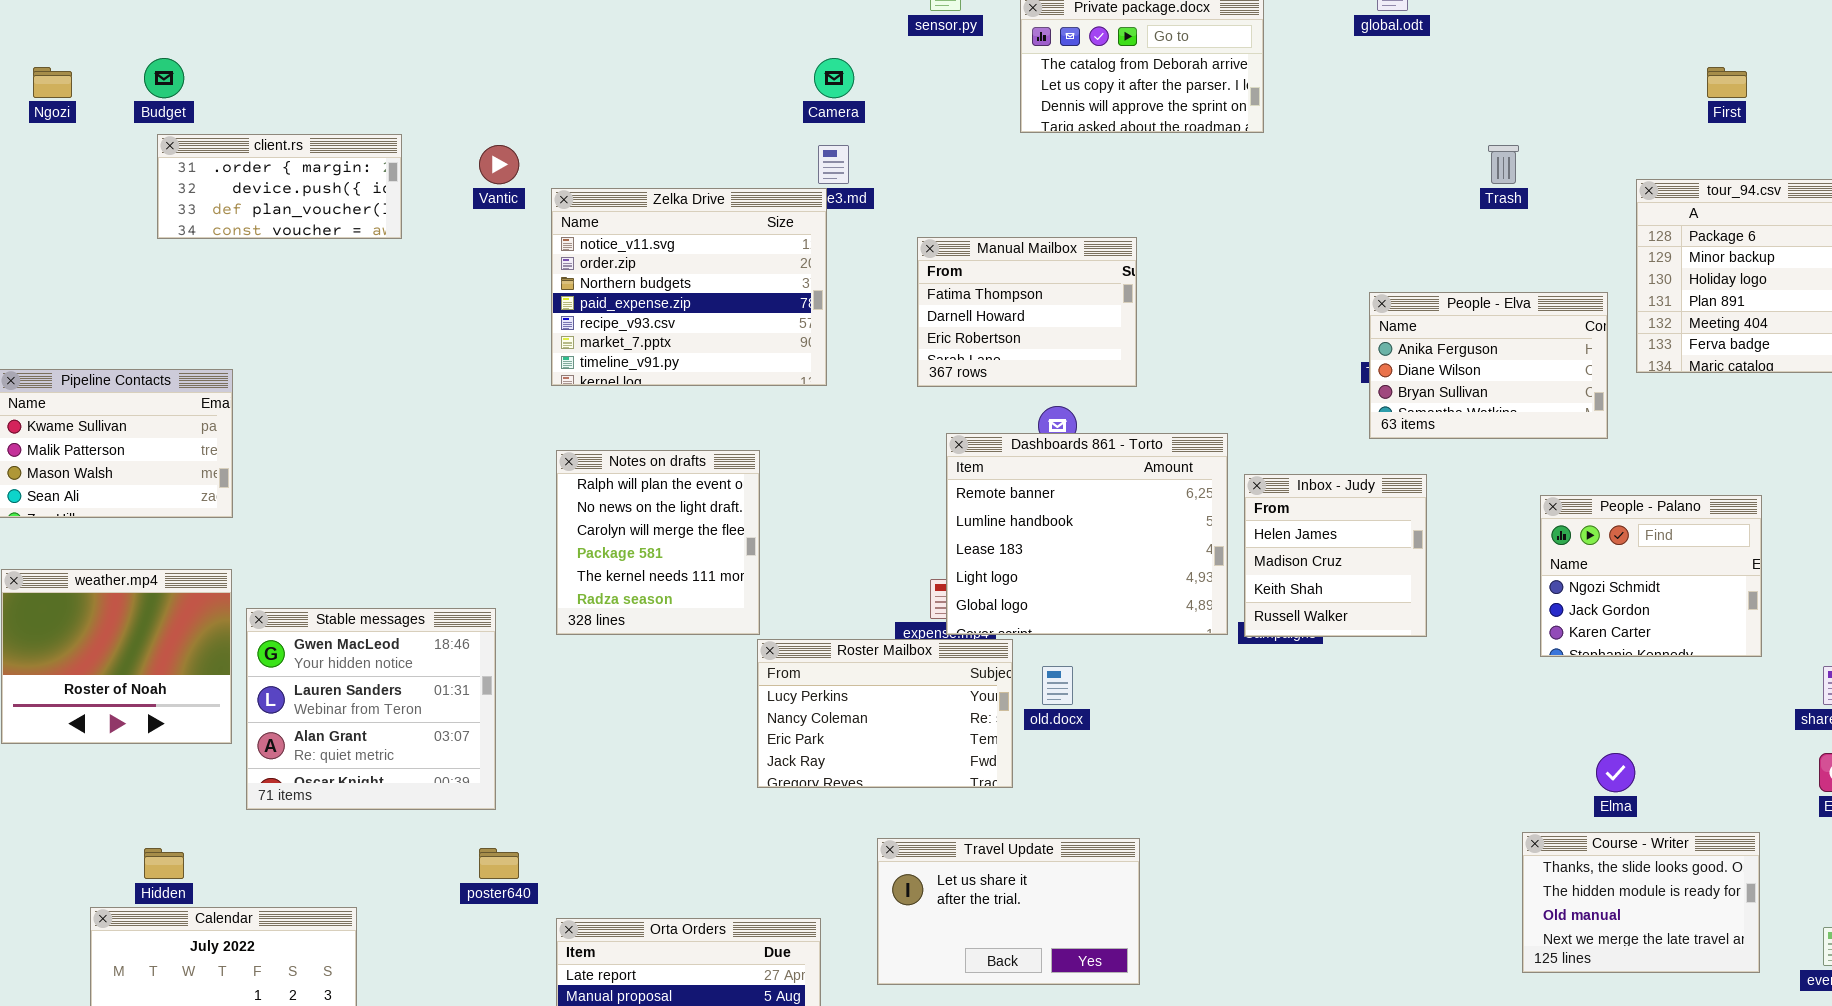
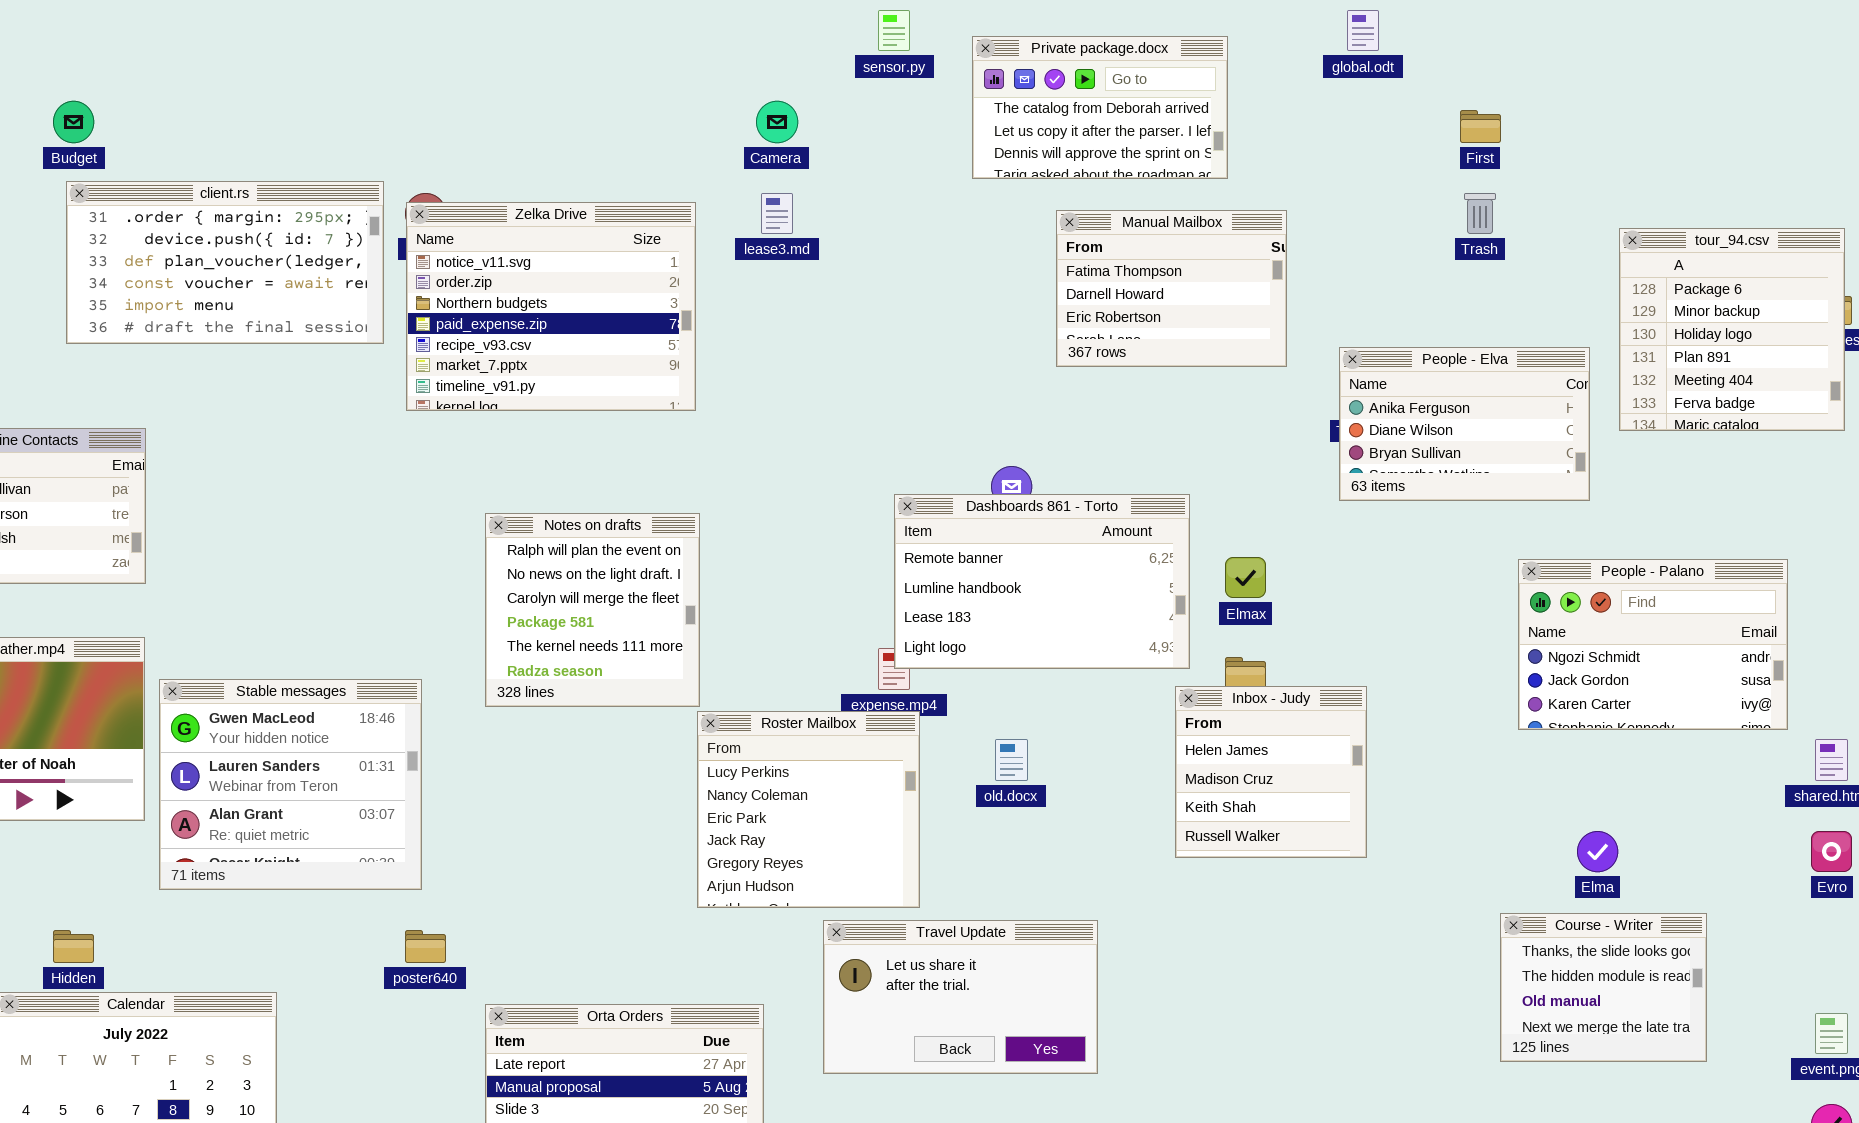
First: [1707,67,1747,98] -> [1460,110,1501,143], moved
client.rs: [157,134,402,239] -> [66,181,384,344], resized
Zelka Drive: [551,188,827,386] -> [406,202,696,411], moved
Manual Mailbox: [917,237,1137,387] -> [1056,210,1287,367], moved
Dashboards 861 - Torto: [946,433,1228,635] -> [894,494,1190,669], resized
Inbox - Judy: [1244,474,1427,637] -> [1175,686,1367,858], moved
People - Palano: [1540,495,1762,657] -> [1518,559,1788,730], resized
Roster Mailbox: [757,639,1013,788] -> [697,711,920,908], resized
Course - Writer: [1522,832,1760,973] -> [1500,913,1707,1062], resized

